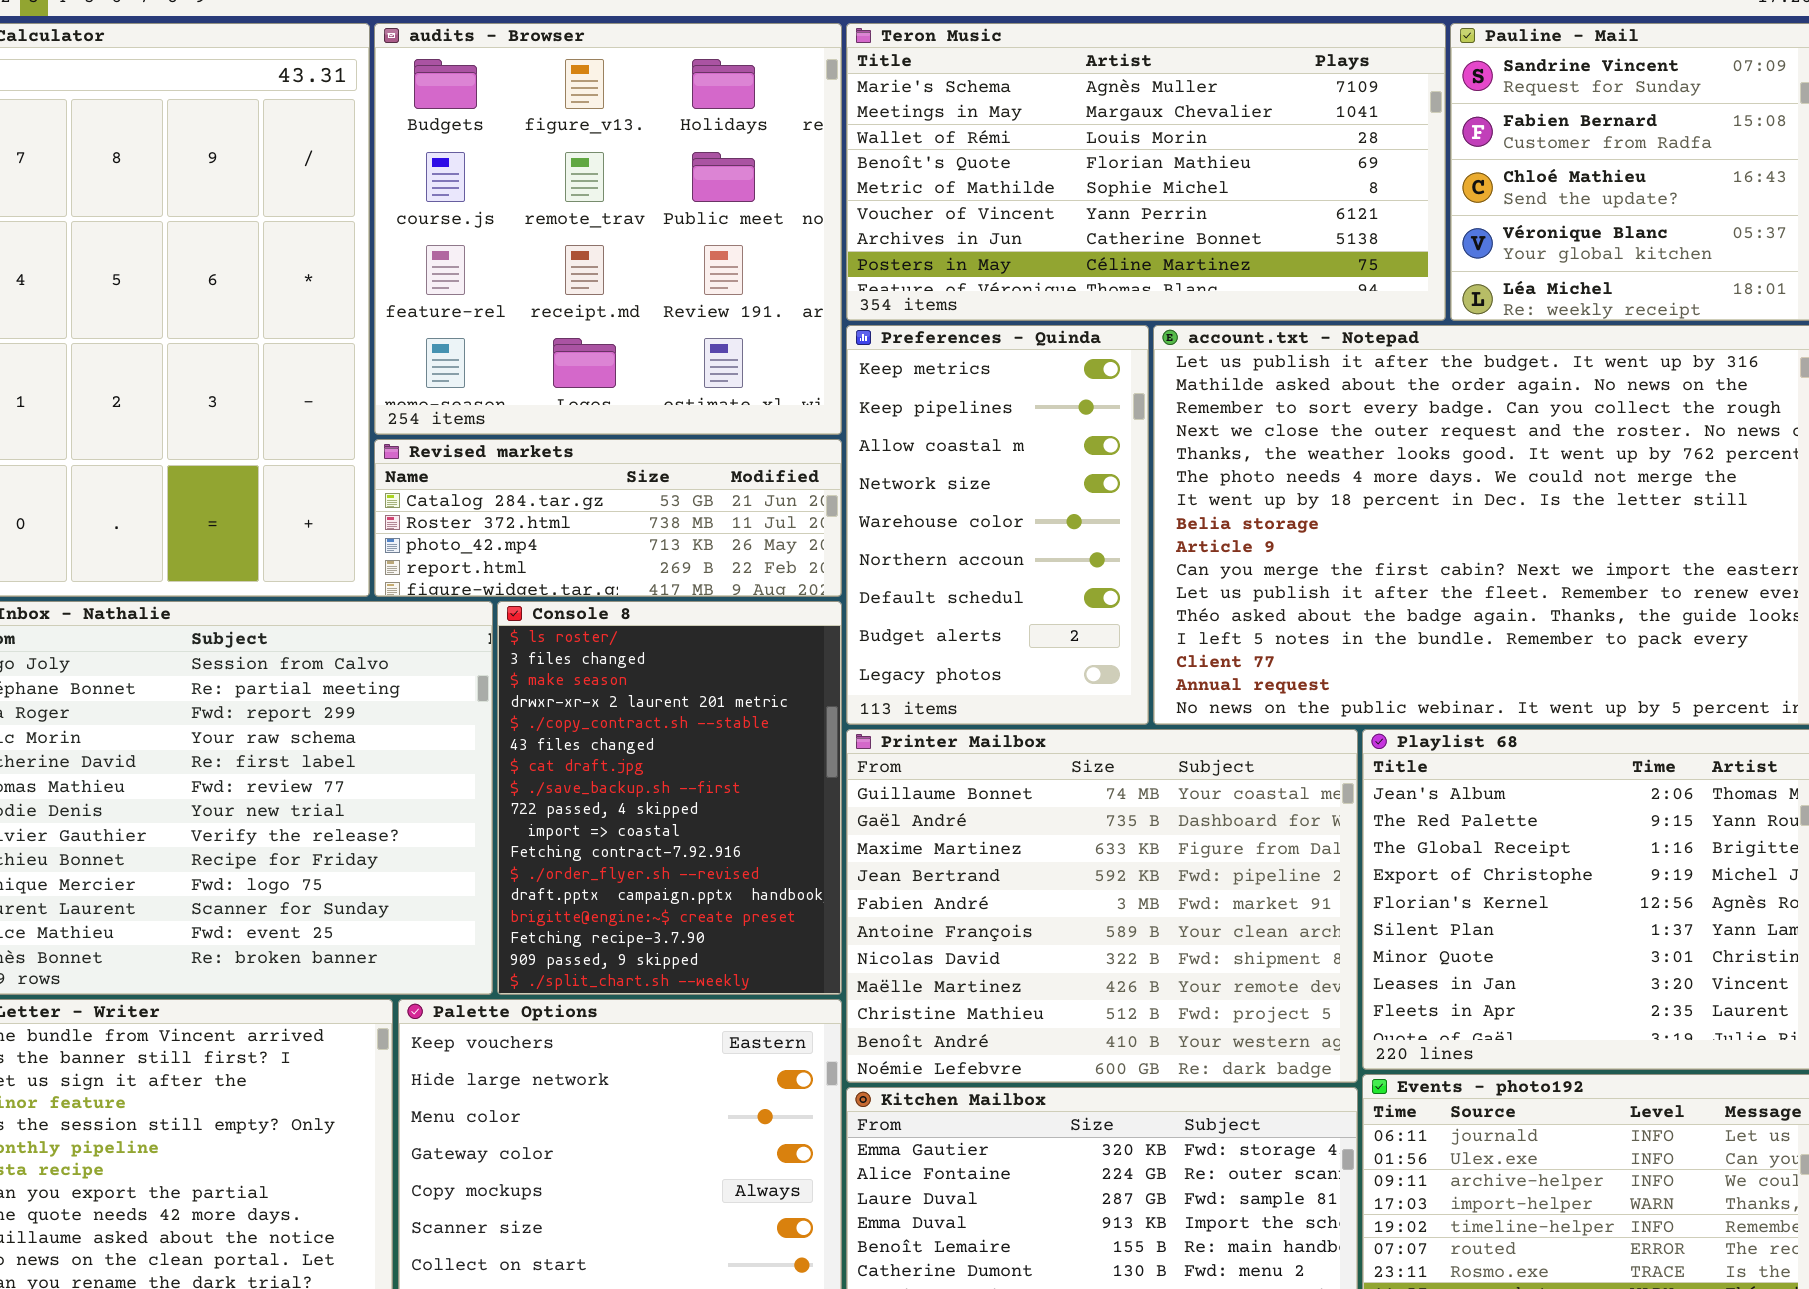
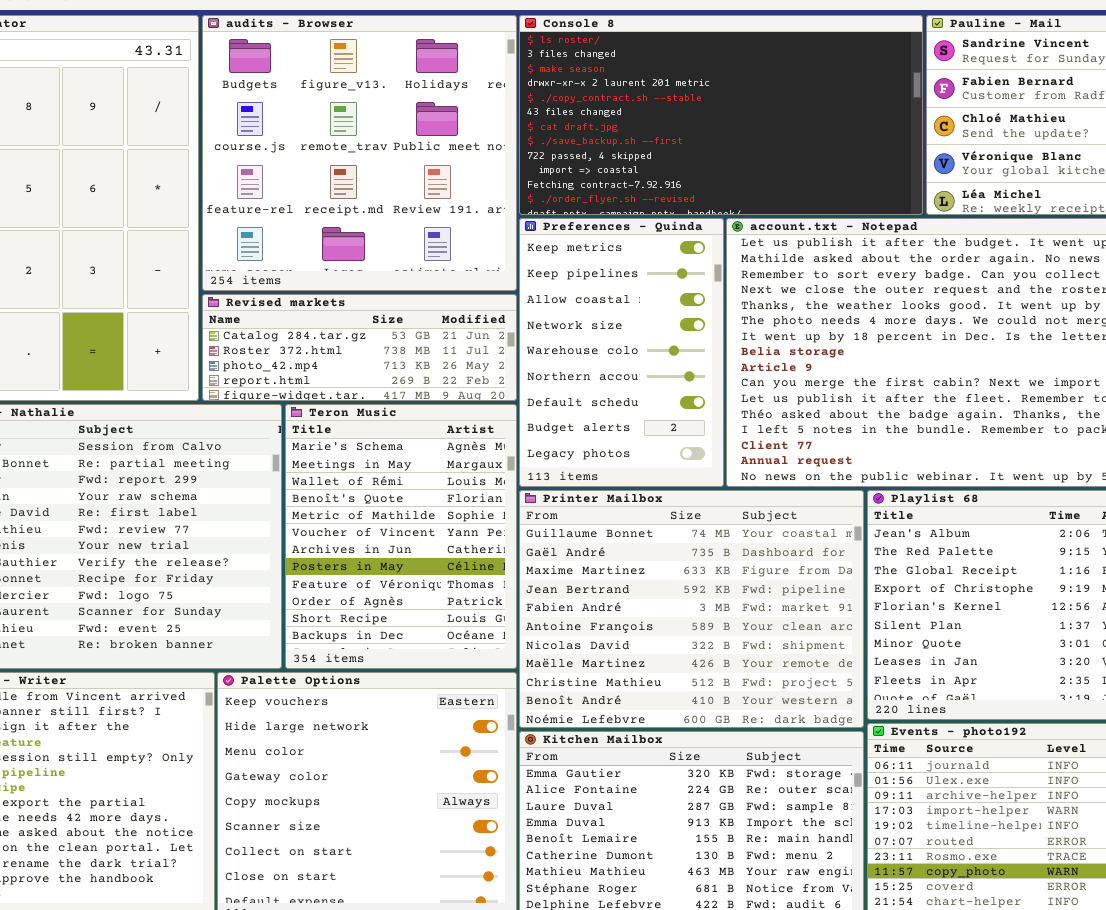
Teron Music: [846,23,1446,321] -> [285,404,517,669], moved, resized
Console 8: [497,601,842,995] -> [519,15,923,215], moved, resized

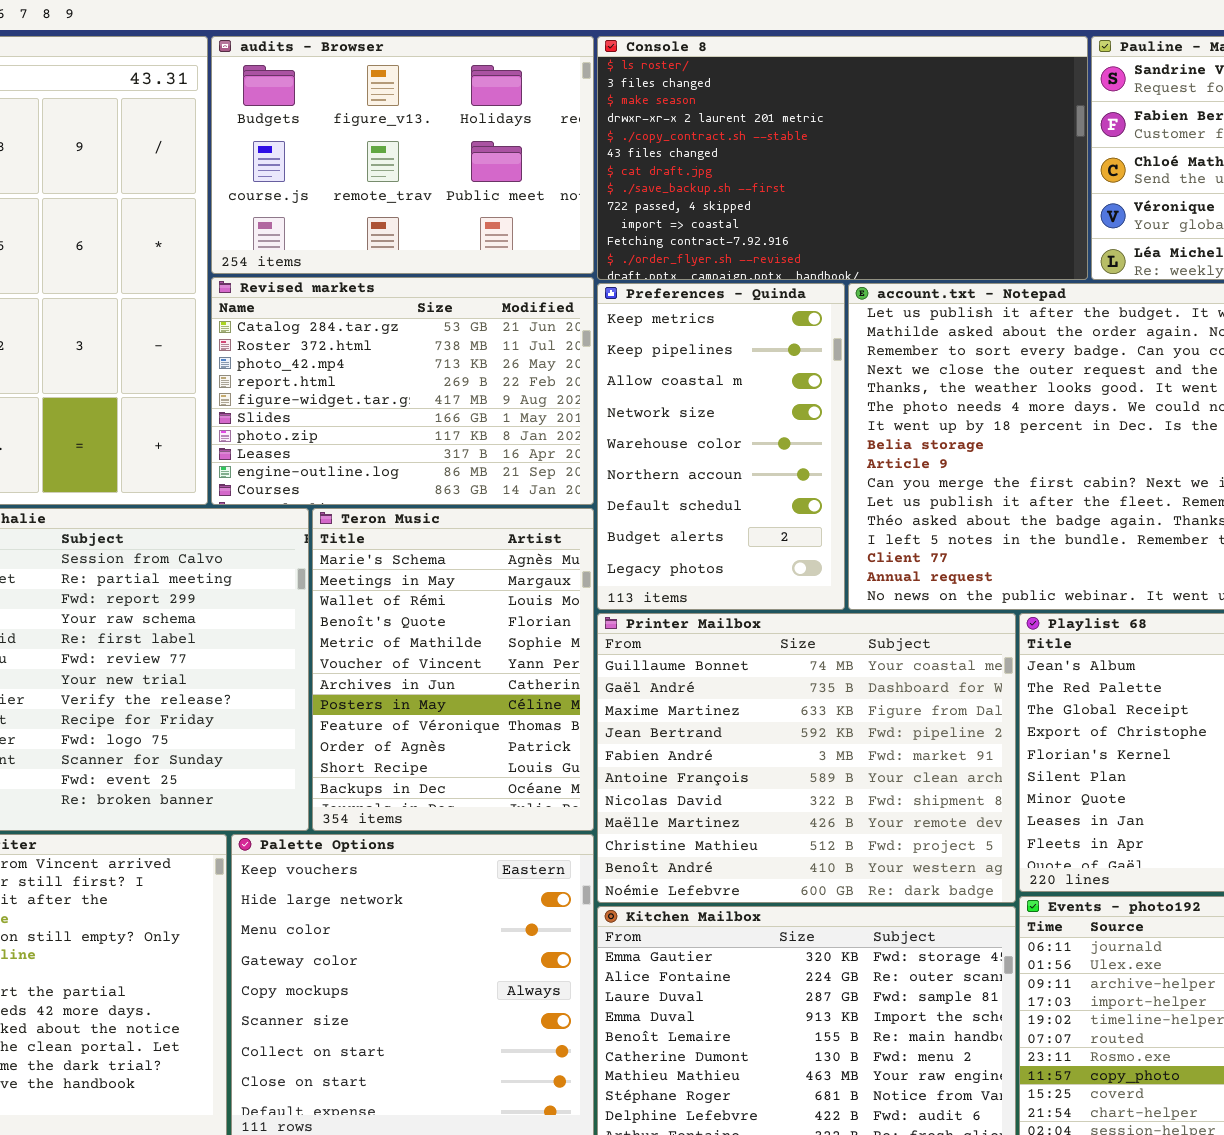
audits - Browser: [202,15,517,291] -> [211,36,594,274], resized
Revised markets: [202,294,517,401] -> [211,277,594,505], resized

